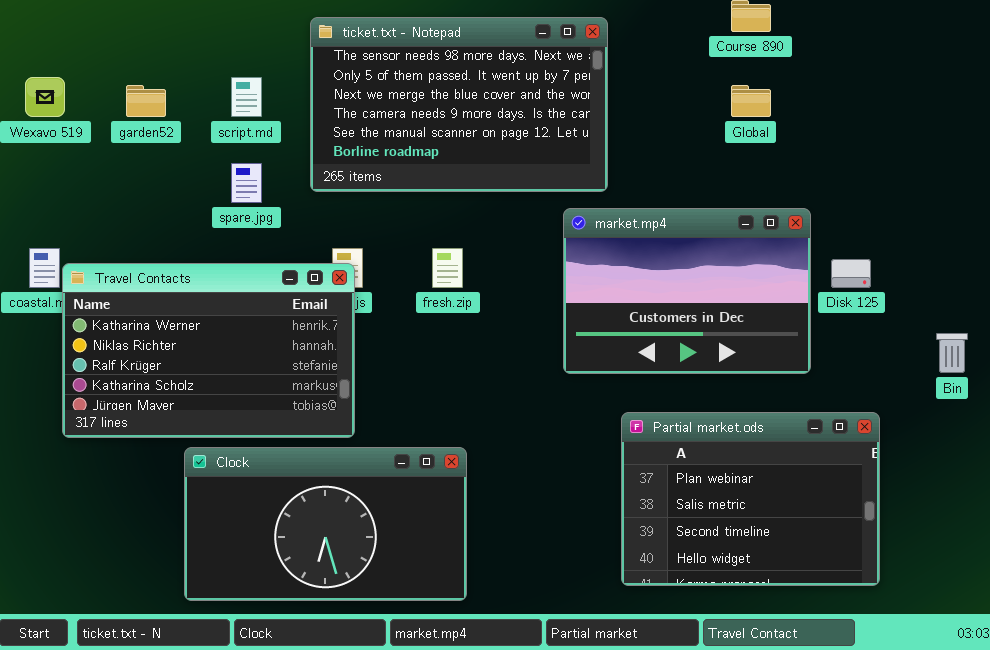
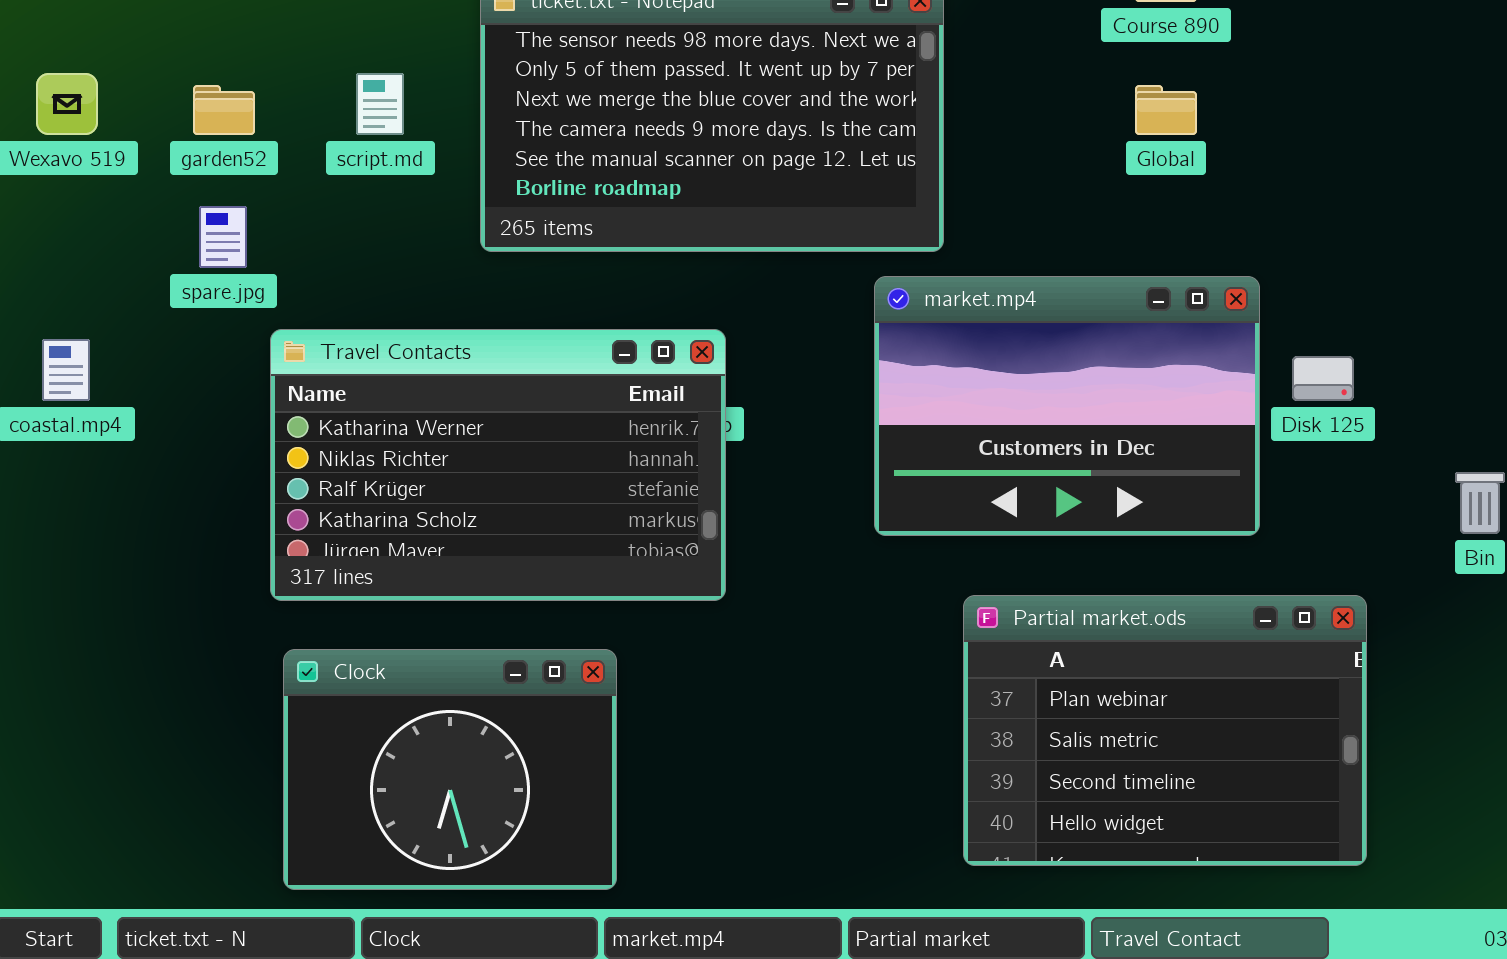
spare.jpg: [231,163,262,203] -> [199,206,247,268], moved
Travel Contacts: [62,263,355,438] -> [270,329,726,601], moved
Clock: [184,447,467,601] -> [283,649,617,890], resized

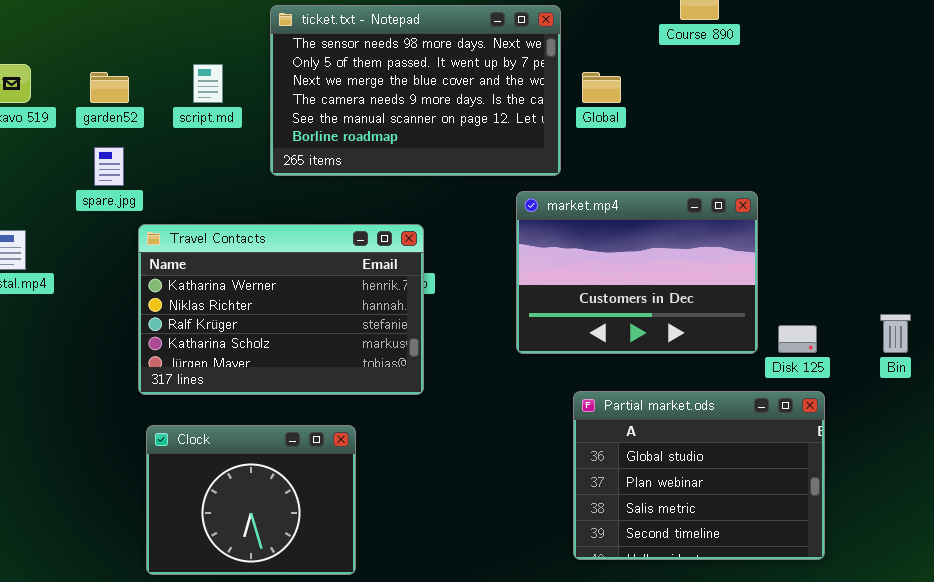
Global: [1135,85,1197,135] -> [582,72,621,103], moved
Disk 125: [1292,356,1354,401] -> [778,325,817,353], moved
Partial market.ods: [963,595,1367,866] -> [573,391,825,560], scrolled up 1 row

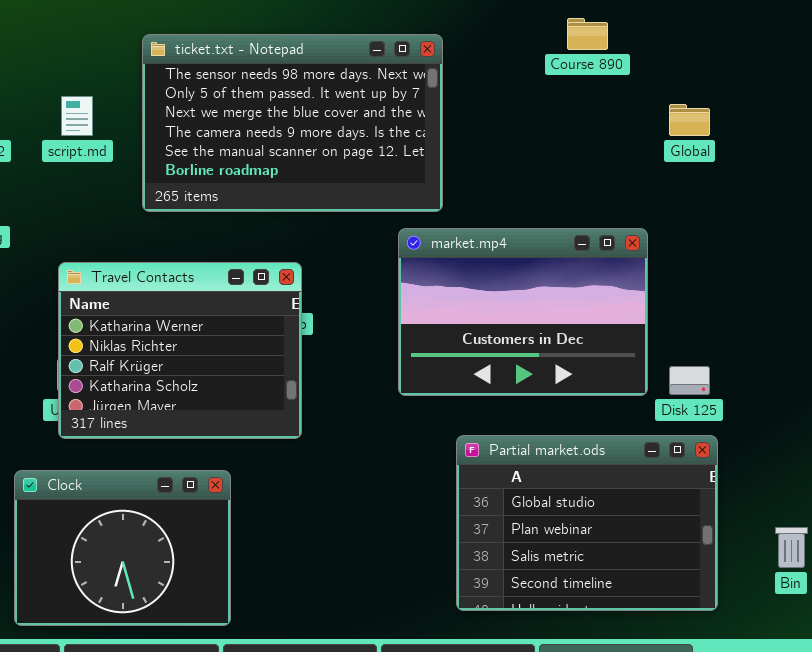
Global: [582,72,621,103] -> [669,104,710,136], moved
Travel Contacts: [138,224,424,395] -> [58,262,302,439], resized
Bin: [880,314,911,353] -> [775,527,808,568], moved

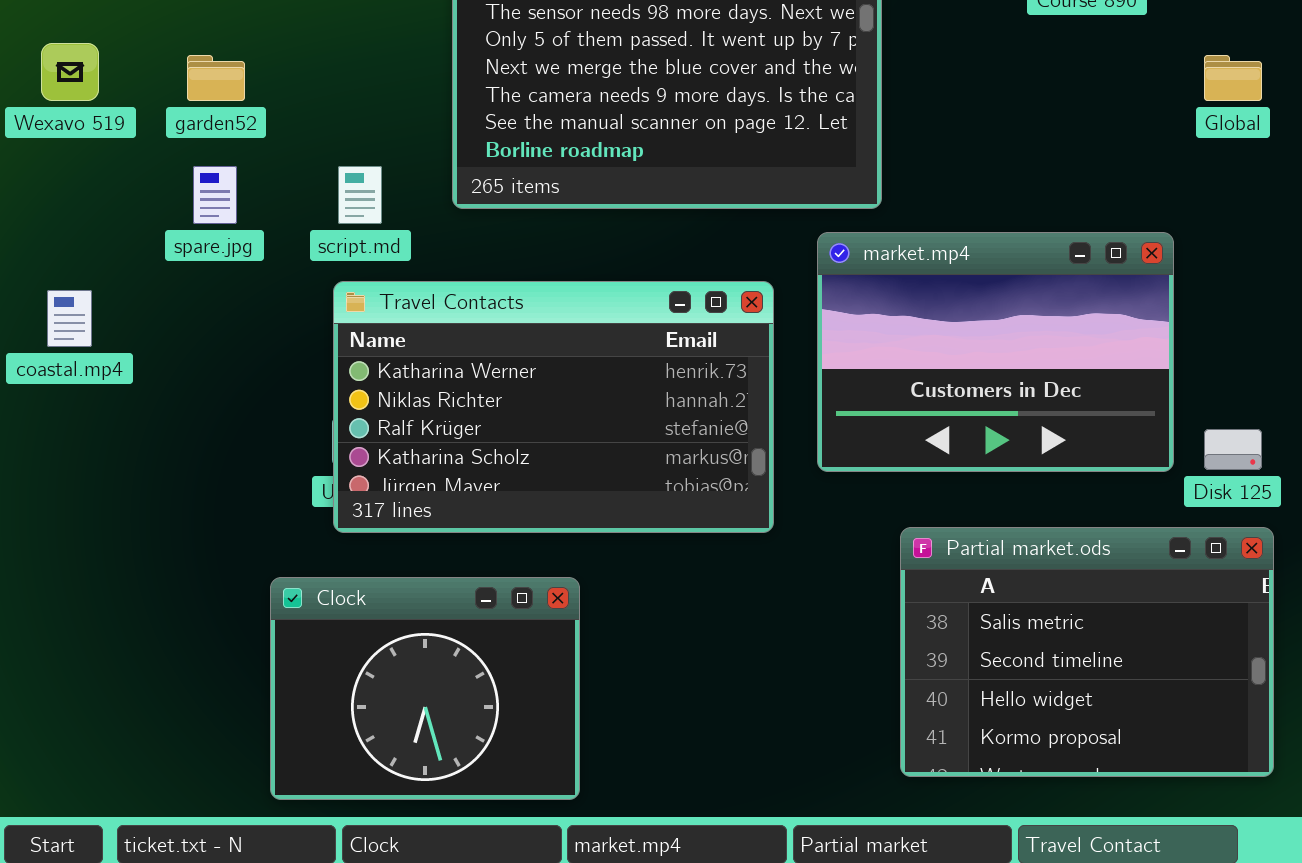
script.md: [61,96,93,136] -> [338,166,382,224], moved
Travel Contacts: [58,262,302,439] -> [333,281,774,533], resized
Partial market.ods: [456,435,718,611] -> [900,527,1274,777], scrolled down 2 rows

